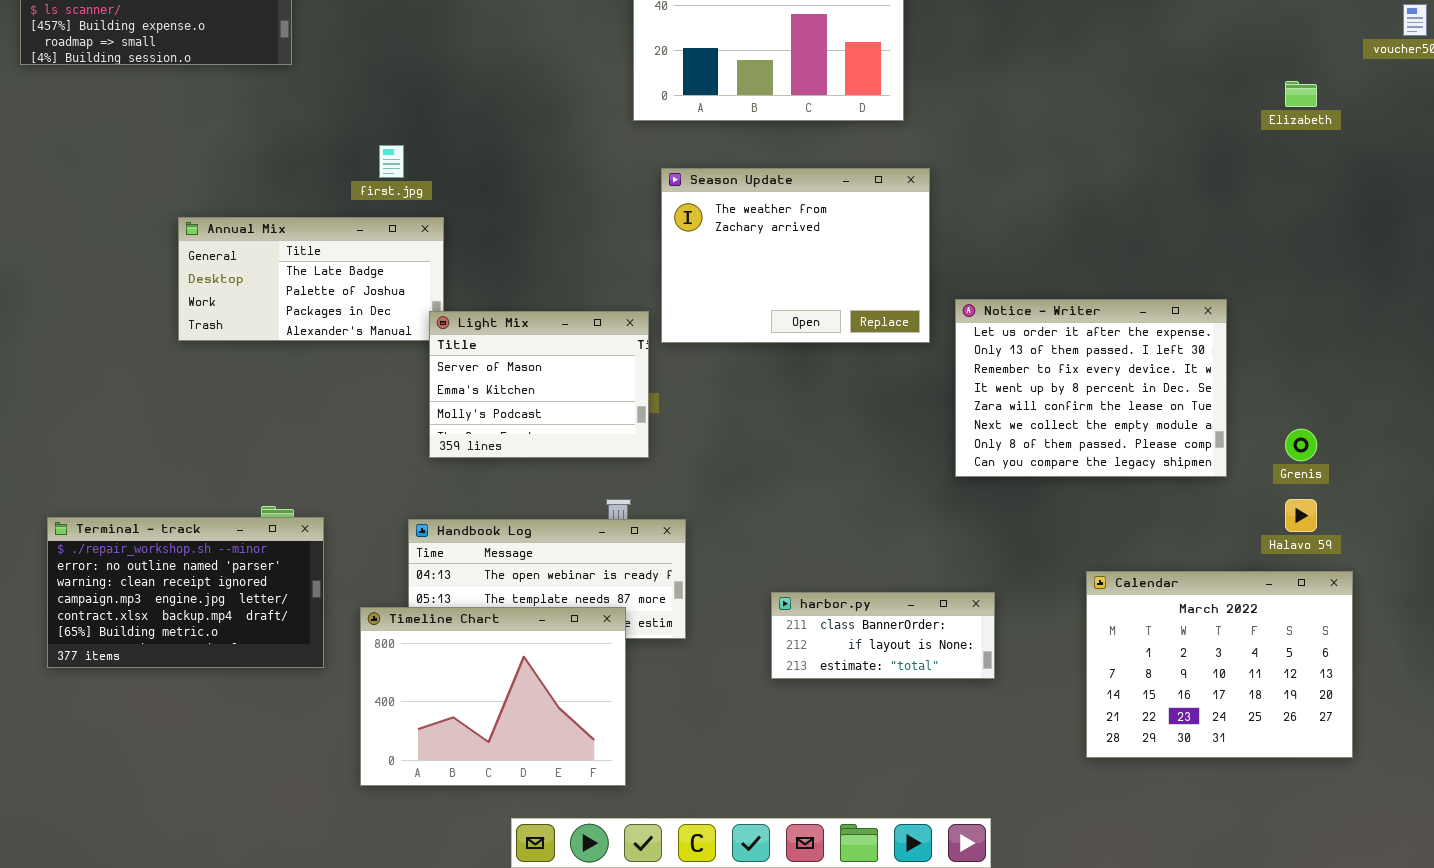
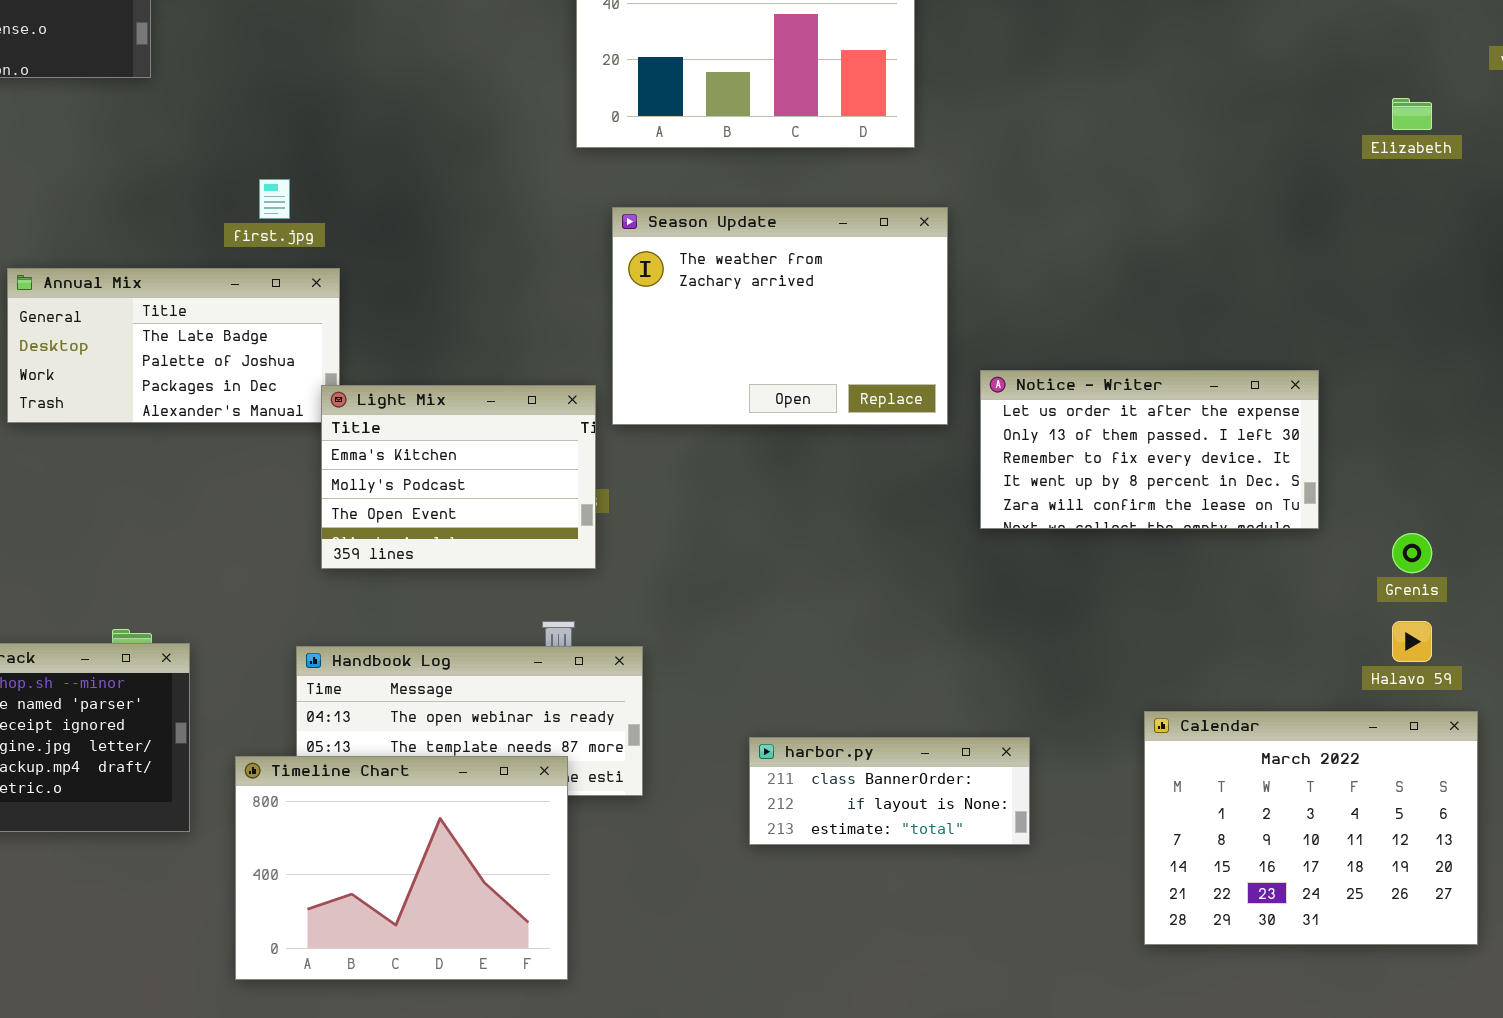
Notice - Writer: [955,299,1227,477] -> [980,370,1319,529], resized
Light Mix: [429,311,649,458] -> [321,385,596,569], scrolled down 1 row

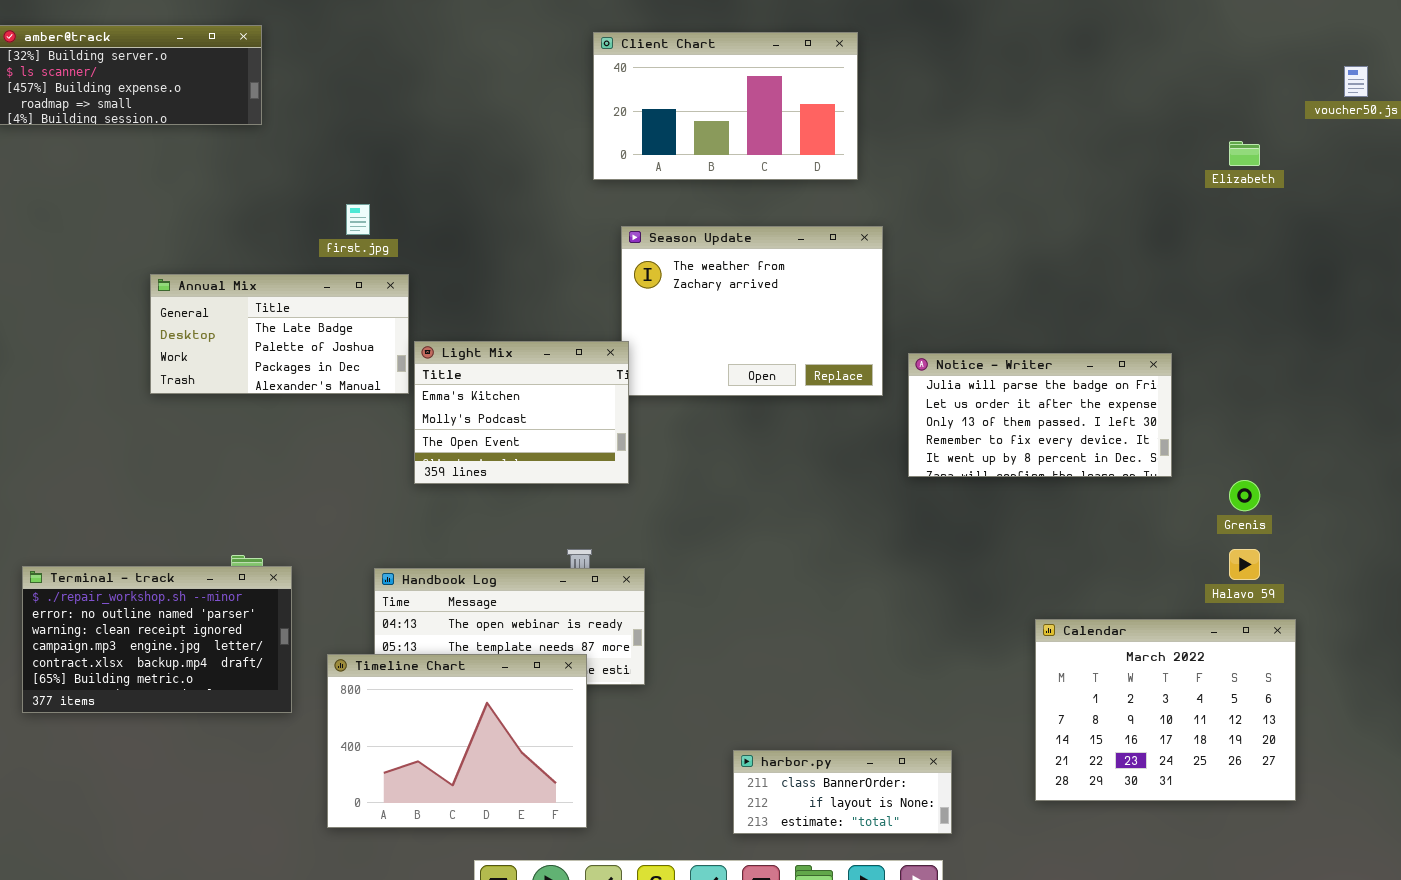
Notice - Writer: [980,370,1319,529] -> [908,353,1172,477], scrolled up 1 row
Light Mix: [321,385,596,569] -> [414,341,629,484], moved
harbor.py: [749,737,1030,845] -> [733,750,952,834], moved

